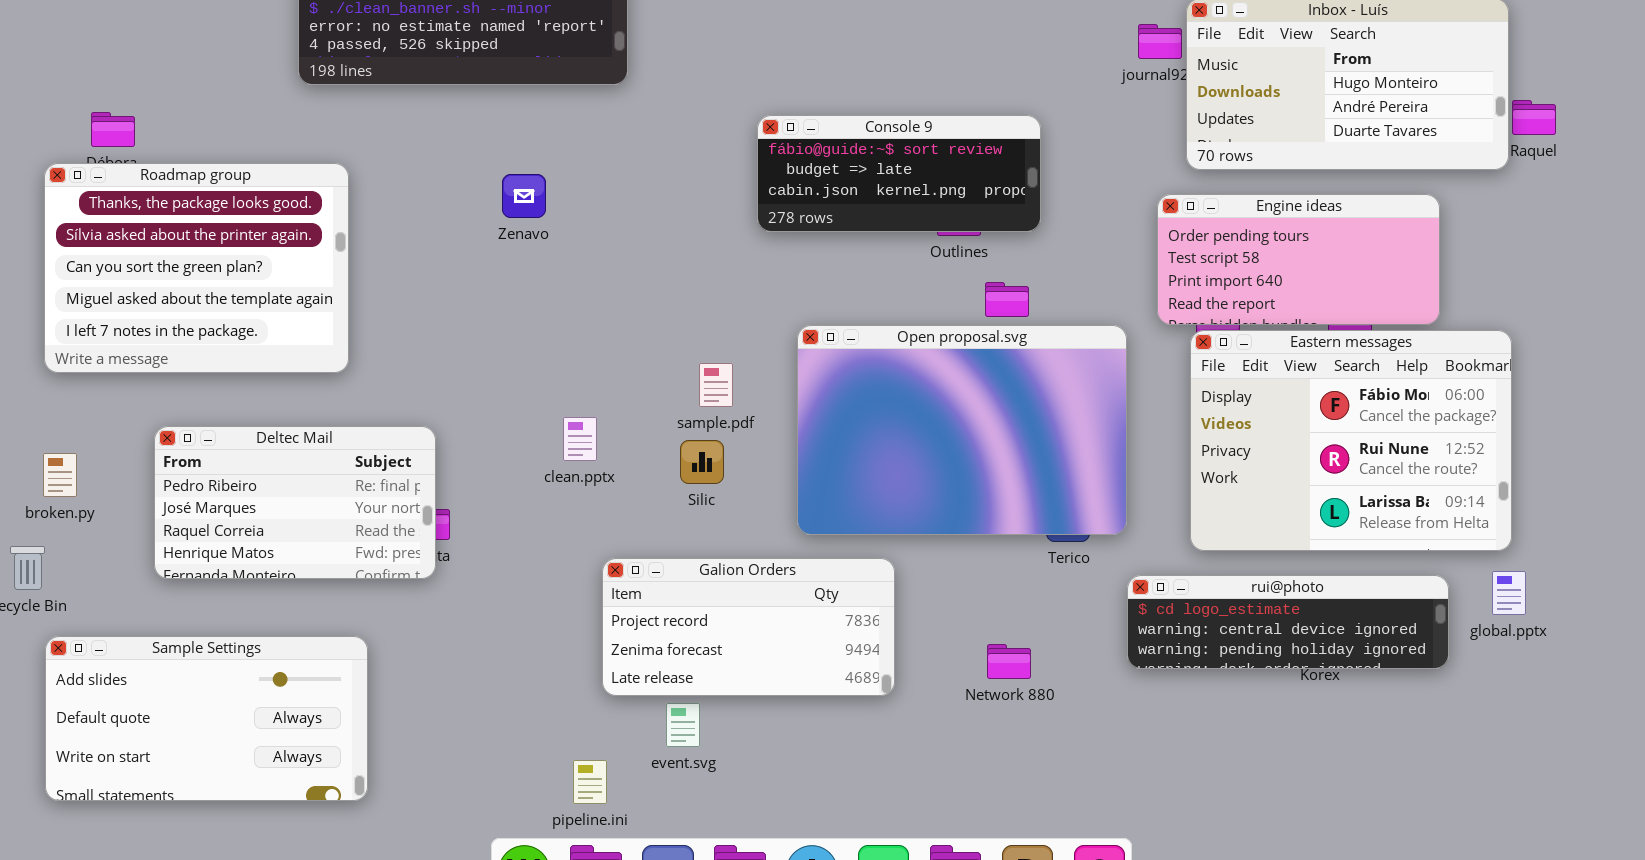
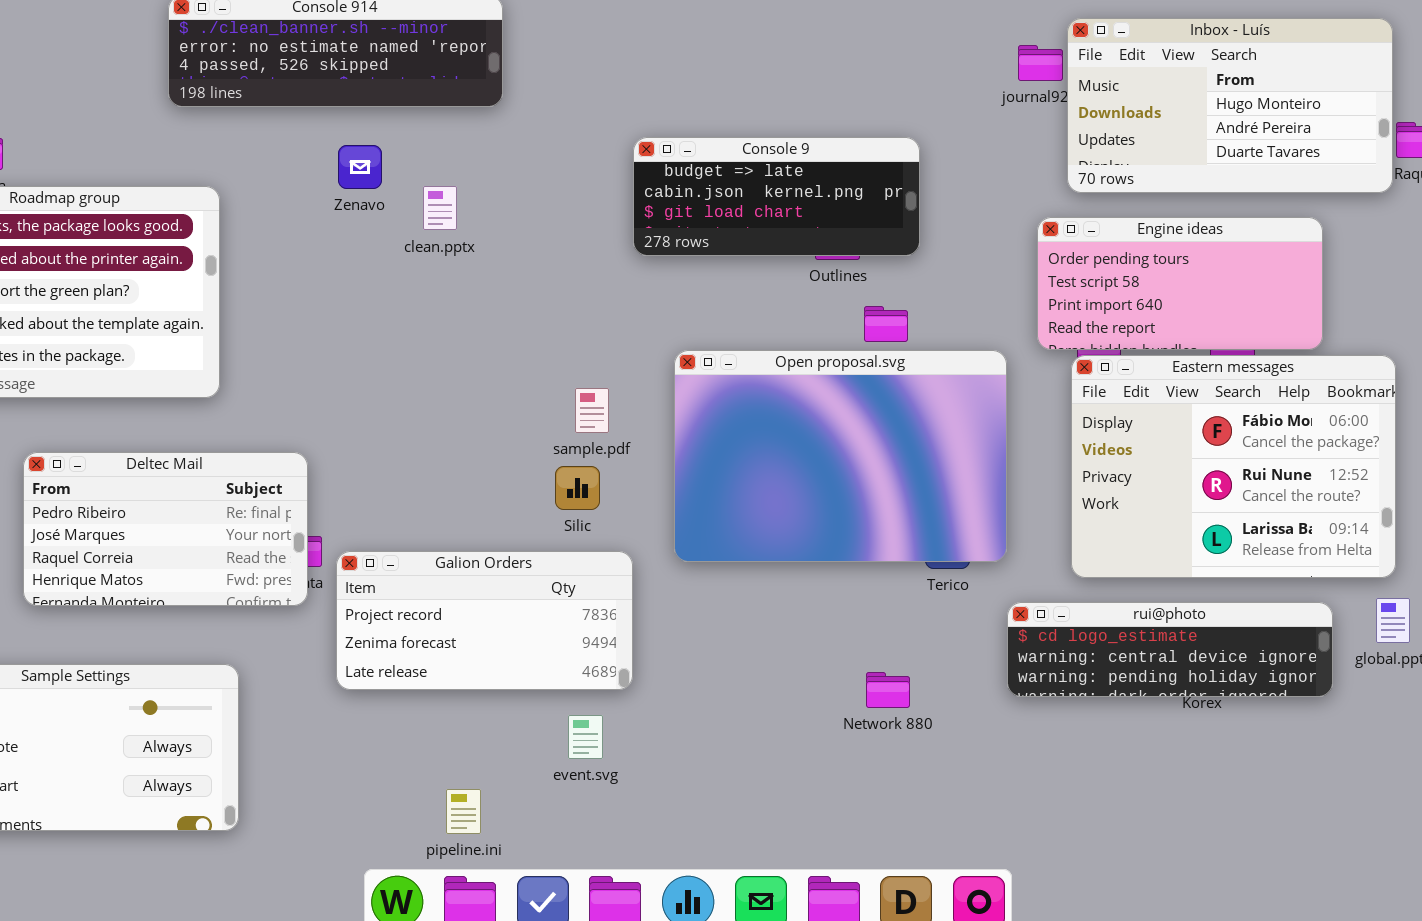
Console 9: [757,115,1041,232] -> [633,137,920,256], scrolled down 1 row
Zenavo: [502,174,546,218] -> [338,145,382,189], moved
clean.pptx: [563,417,597,461] -> [423,186,457,230], moved
Galion Orders: [602,558,895,696] -> [336,551,633,690], moved
event.svg: [666,703,700,747] -> [568,715,603,759], moved

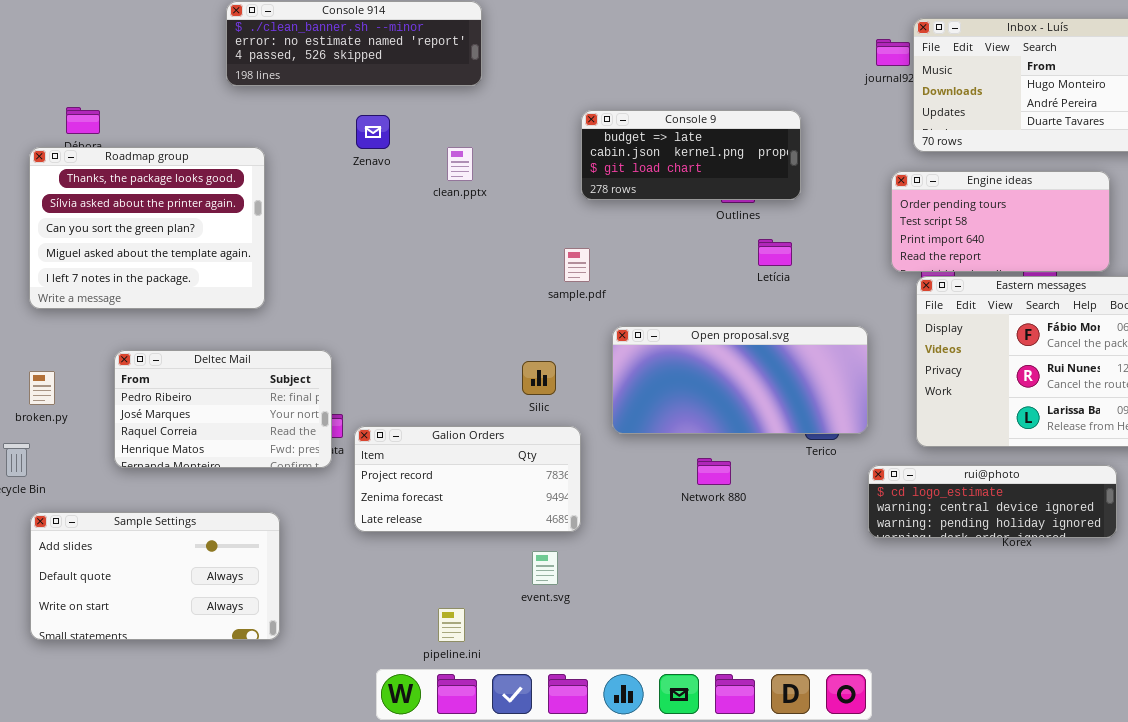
clean.pptx: [423,186,457,230] -> [447,147,473,181], moved
Open proposal.svg: [674,350,1007,562] -> [612,326,868,434], resized
sample.pdf: [575,388,609,433] -> [564,248,590,282], moved
Network 880: [866,672,910,708] -> [697,458,731,485], moved

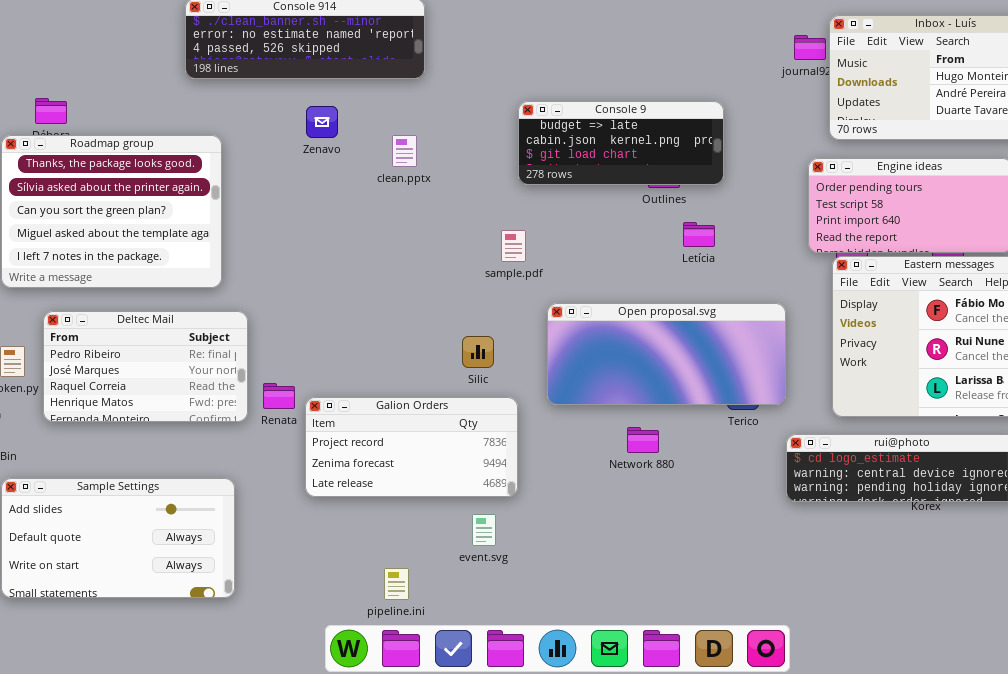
Deltec Mail: [114,350,332,468] -> [43,311,248,422], moved

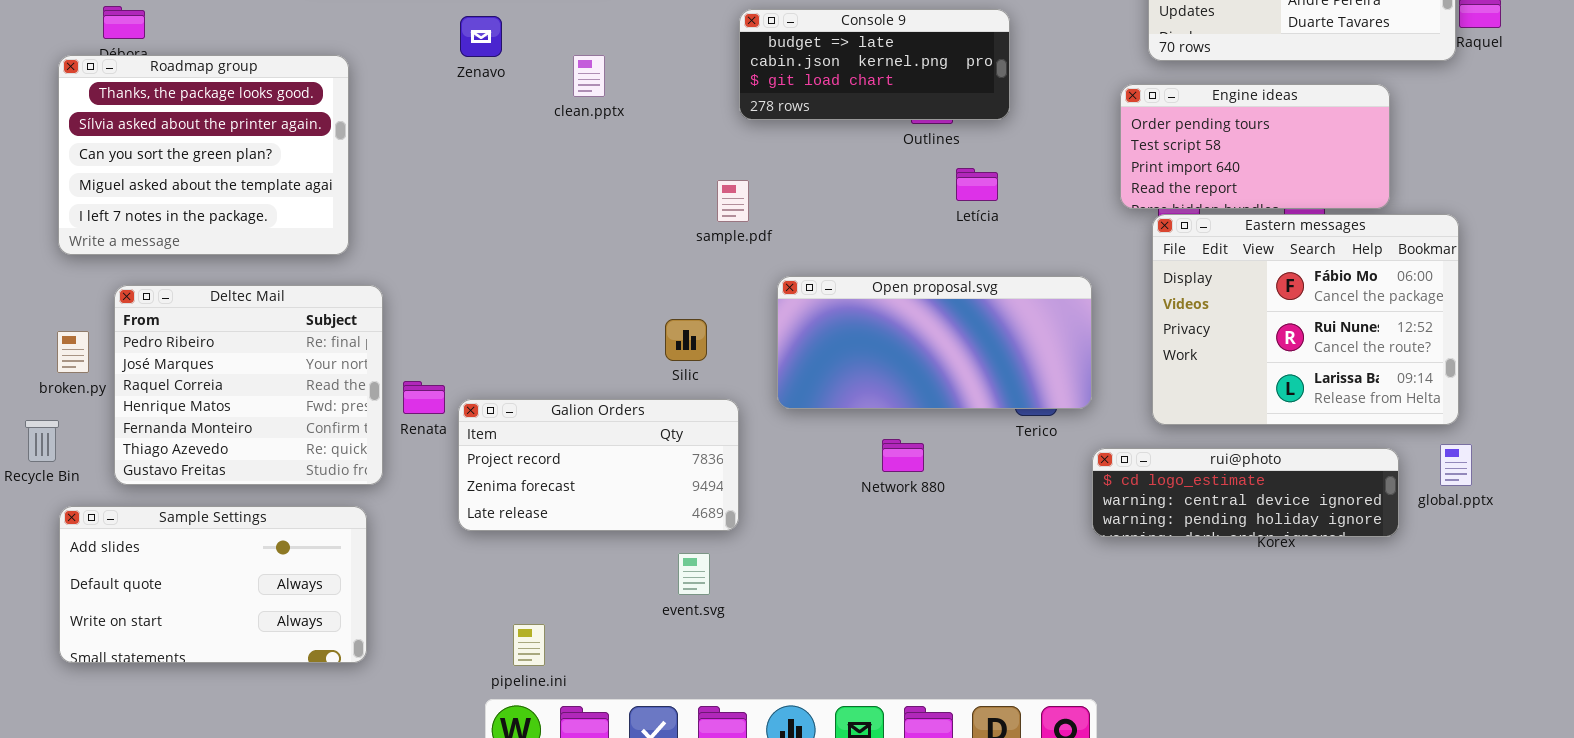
Deltec Mail: [43,311,248,422] -> [114,285,383,485], resized
pipeline.ini: [384,568,409,600] -> [513,624,545,666], moved

